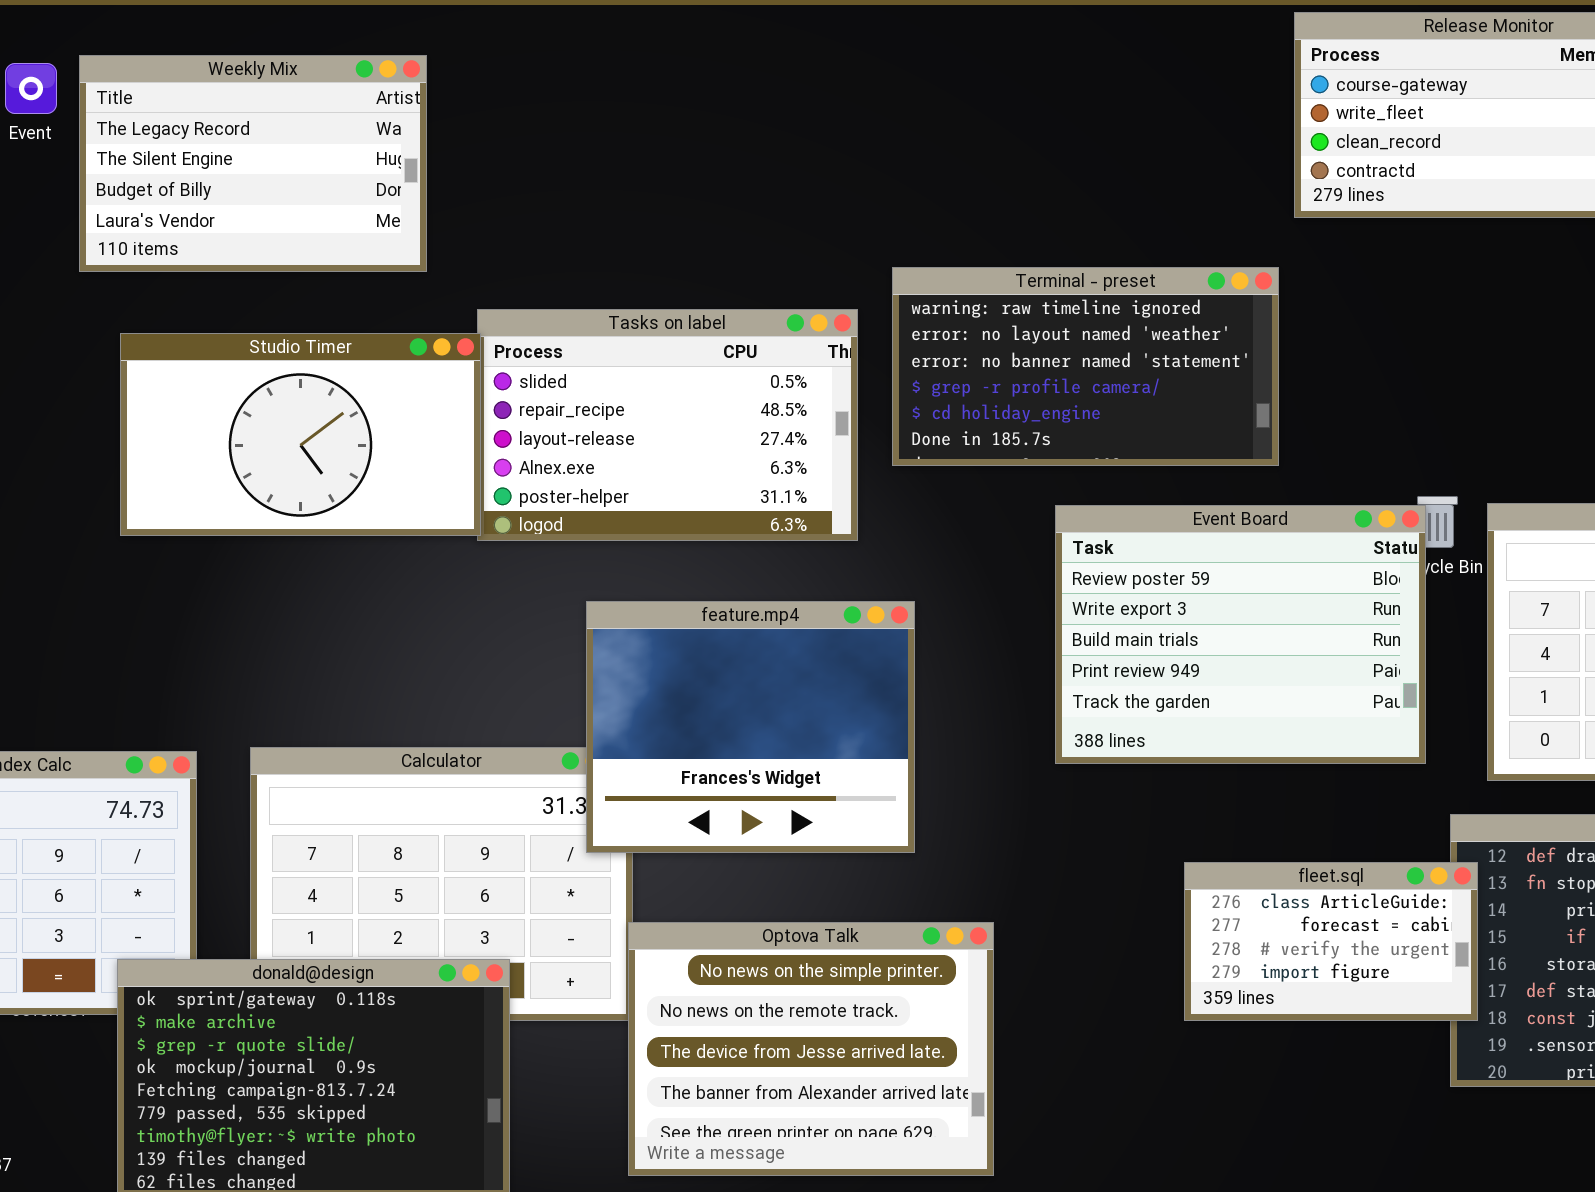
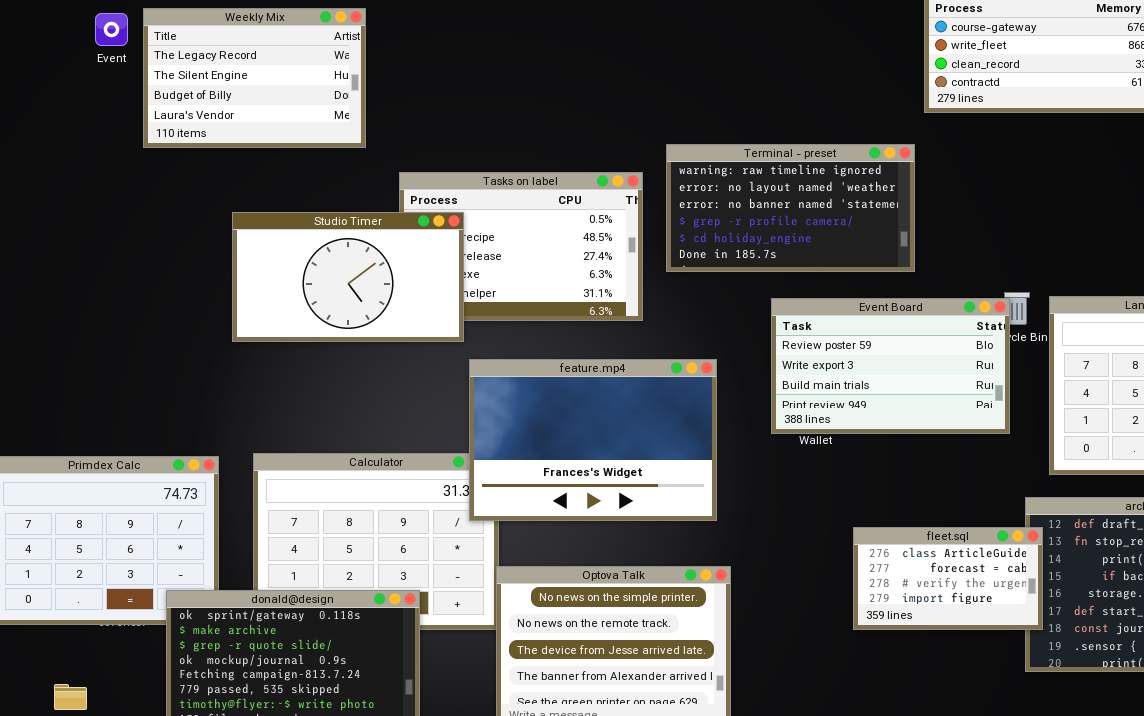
Studio Timer: [120,333,481,536] -> [232,212,464,342], moved
Event Board: [1055,505,1426,764] -> [771,298,1010,434], resized
feature.mp4: [586,601,915,853] -> [469,359,717,521], resized

